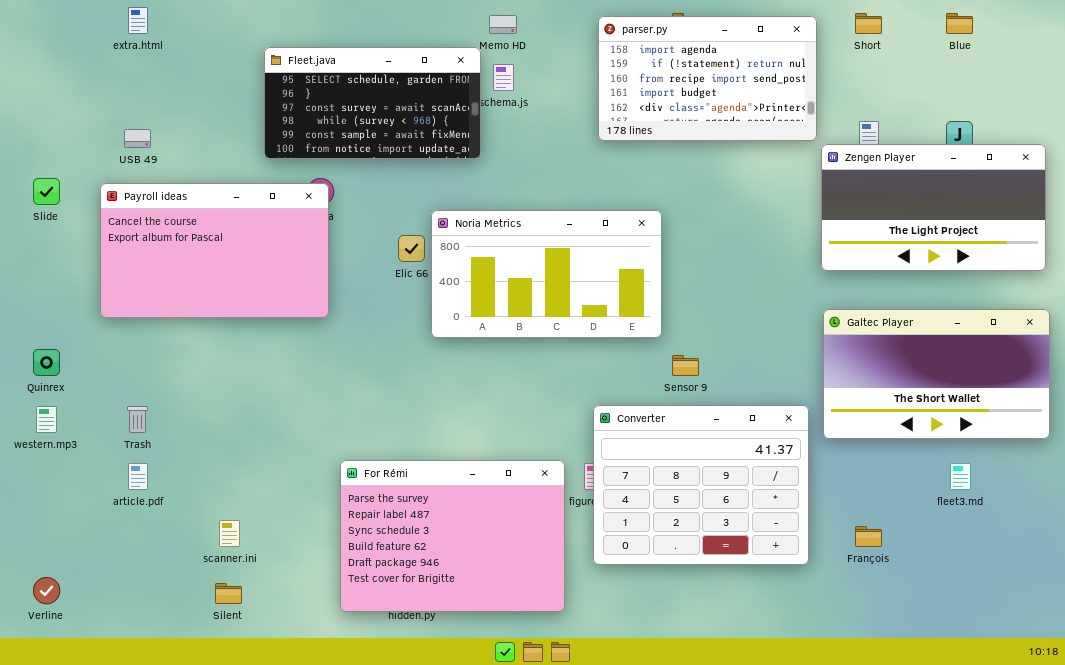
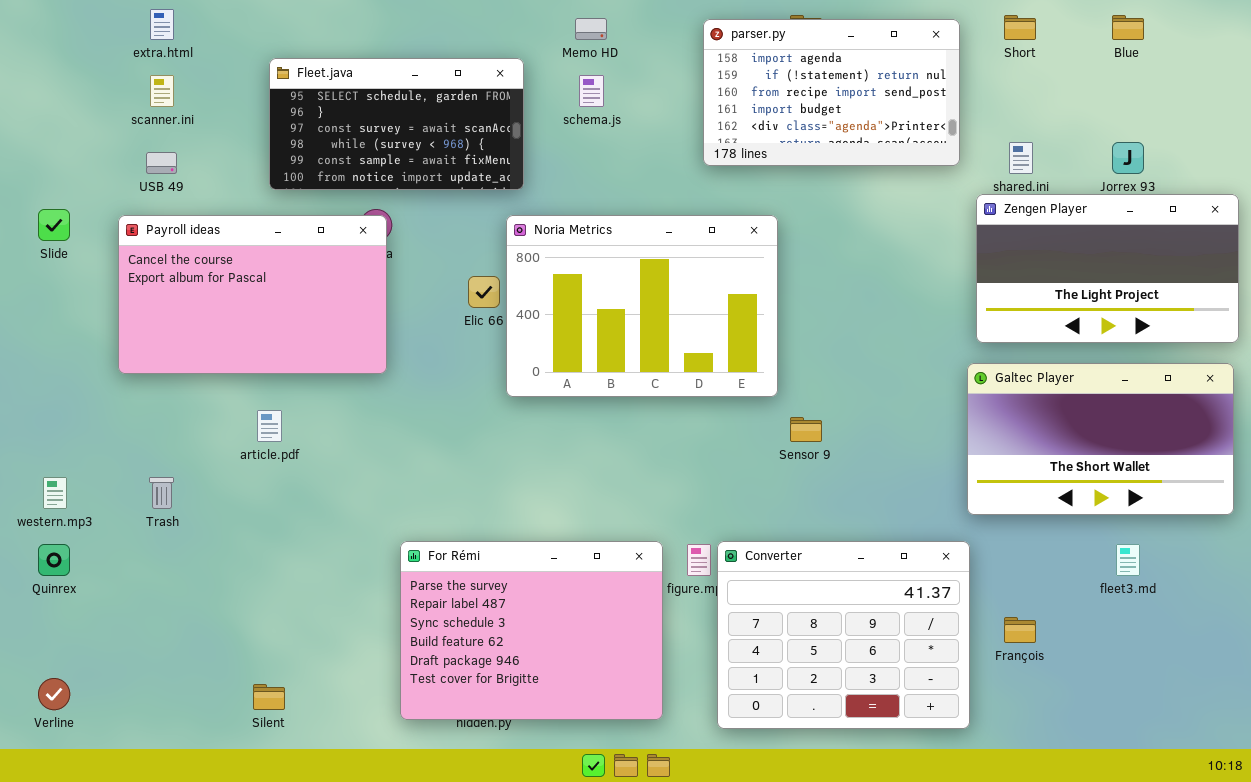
Fleet.java: [264,47,481,159] -> [269,58,524,190], moved
Zengen Player: [821,144,1046,271] -> [976,194,1239,343], moved
Noria Metrics: [431,210,662,338] -> [506,215,778,397], resized
Quinrex: [33,349,60,376] -> [38,544,70,576], moved
Converter: [593,405,809,565] -> [717,541,970,729], moved
article.pdf: [128,463,148,490] -> [257,410,282,442], moved
scanner.ini: [219,520,240,547] -> [150,75,174,107], moved

